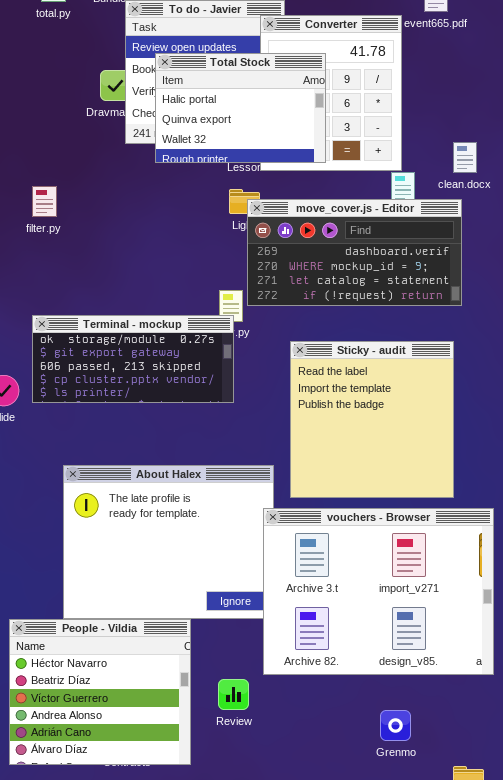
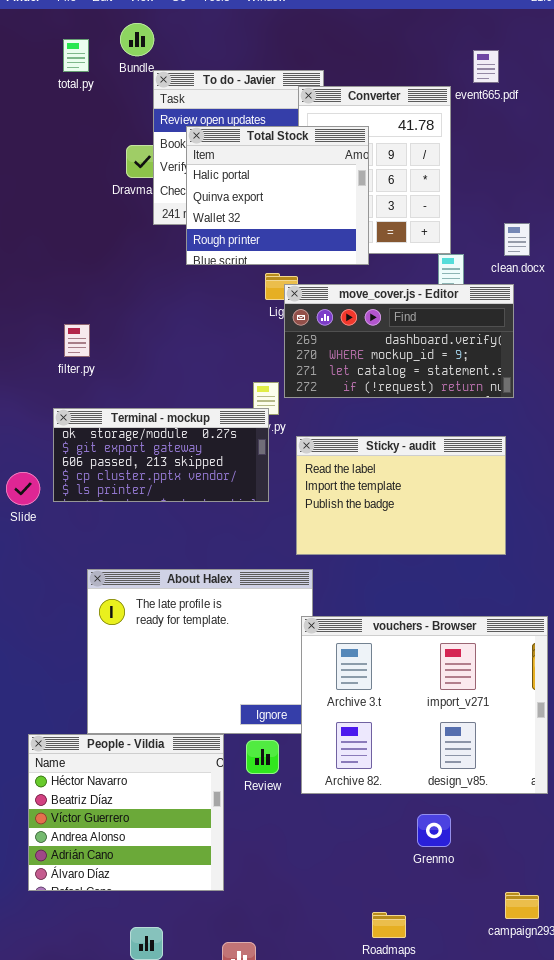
Total Stock: [155,53,326,163] -> [186,126,369,265], resized
filter.py: [32,186,57,217] -> [64,324,90,357], moved
Sticky - audit: [290,341,454,498] -> [296,436,506,555], resized
Review: [218,679,249,710] -> [246,740,279,774], moved
Grenmo: [380,710,411,741] -> [417,814,451,847], moved

